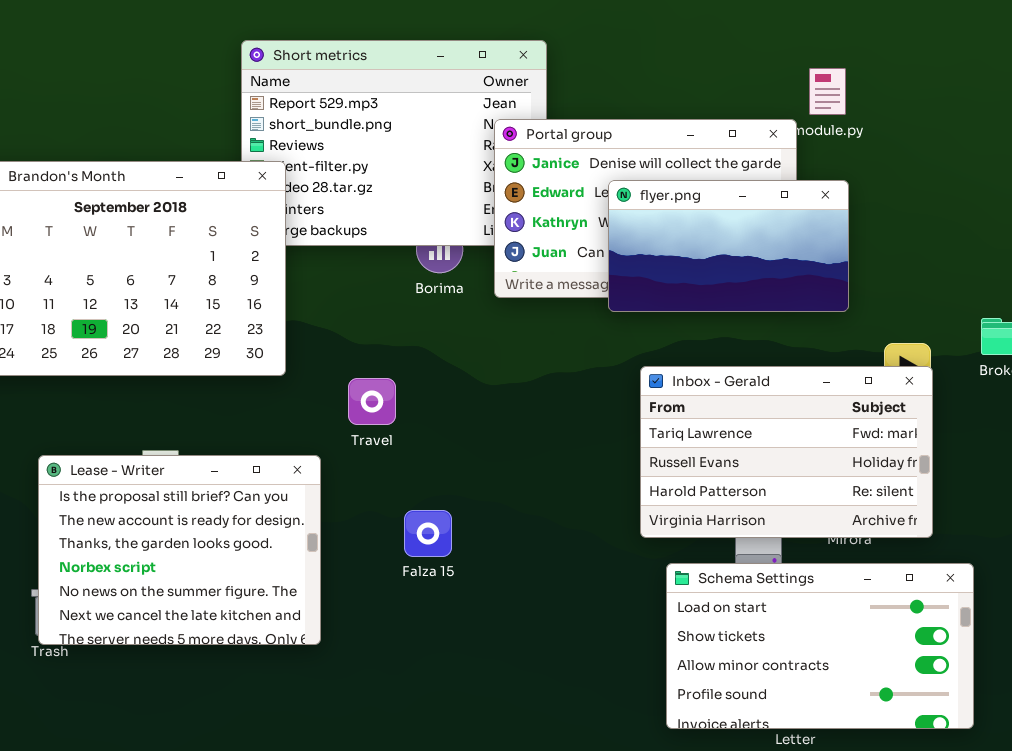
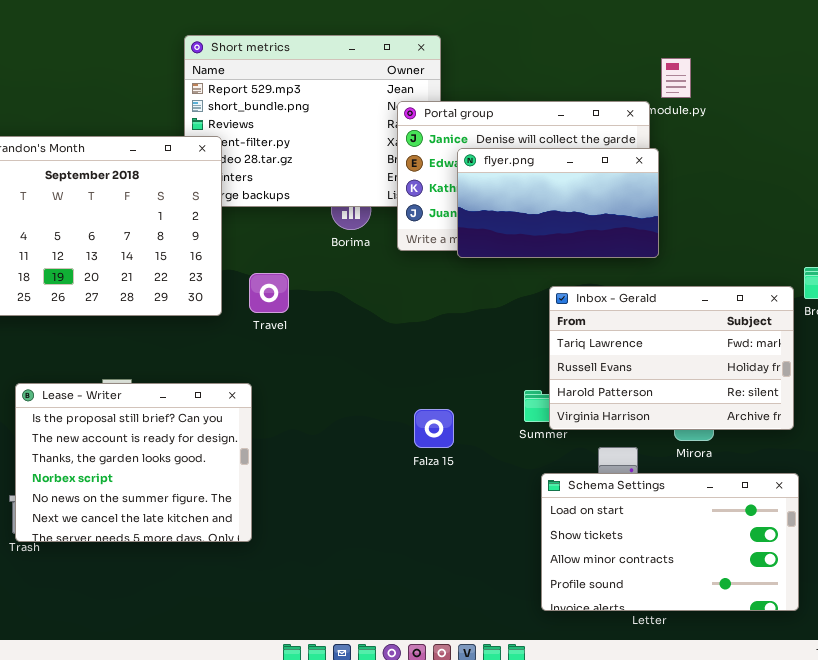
flyer.png: [608,180,849,312] -> [457,148,659,258], moved
Inbox - Gerald: [640,366,933,538] -> [549,286,794,430], moved
Travel: [348,378,396,425] -> [249,273,289,313], moved
Falza 15: [404,510,452,557] -> [414,409,454,448], moved

